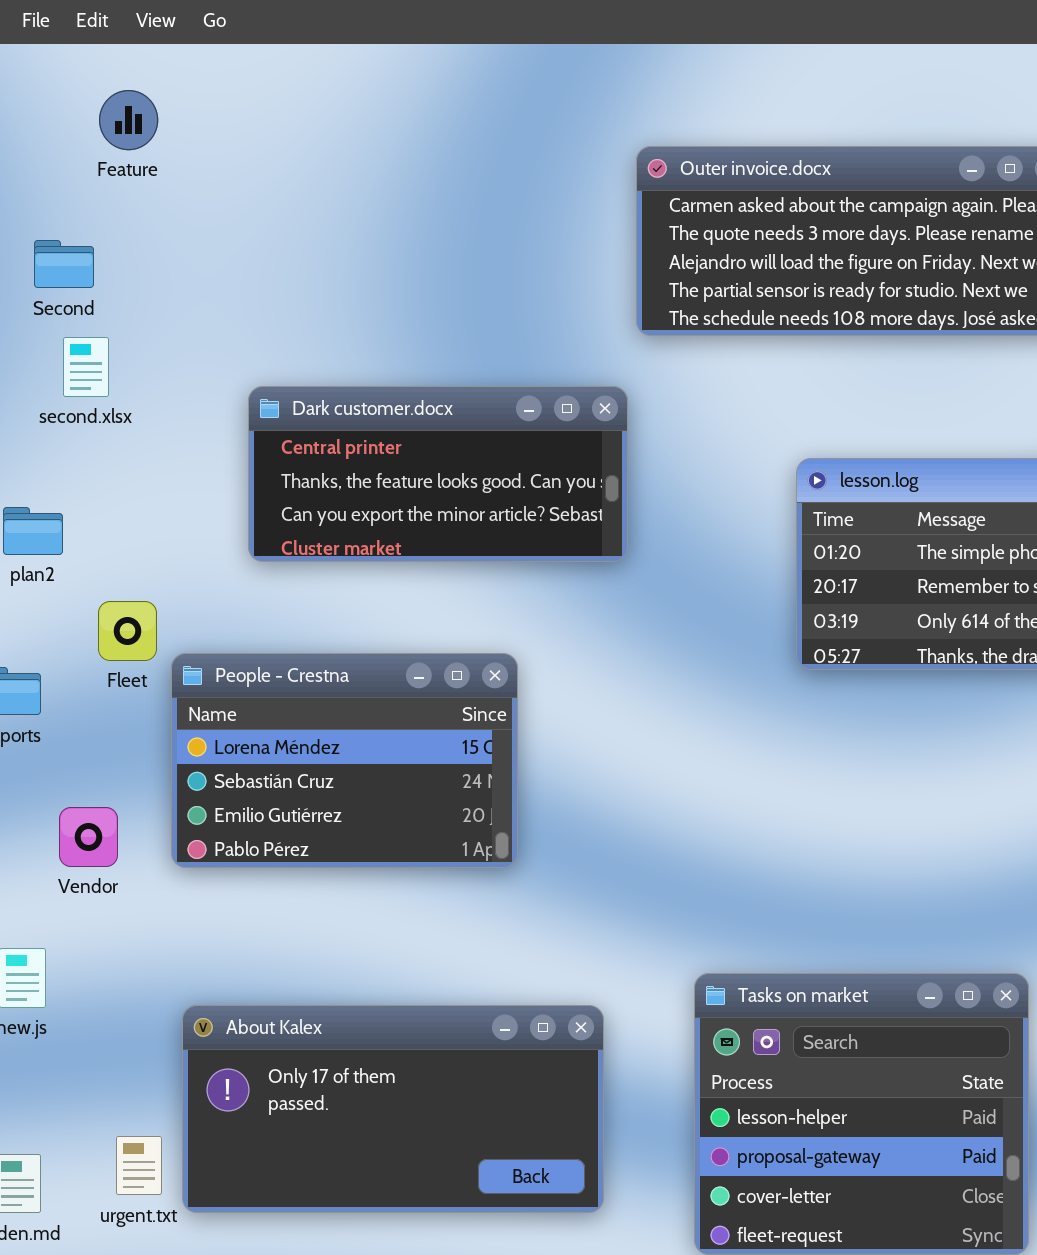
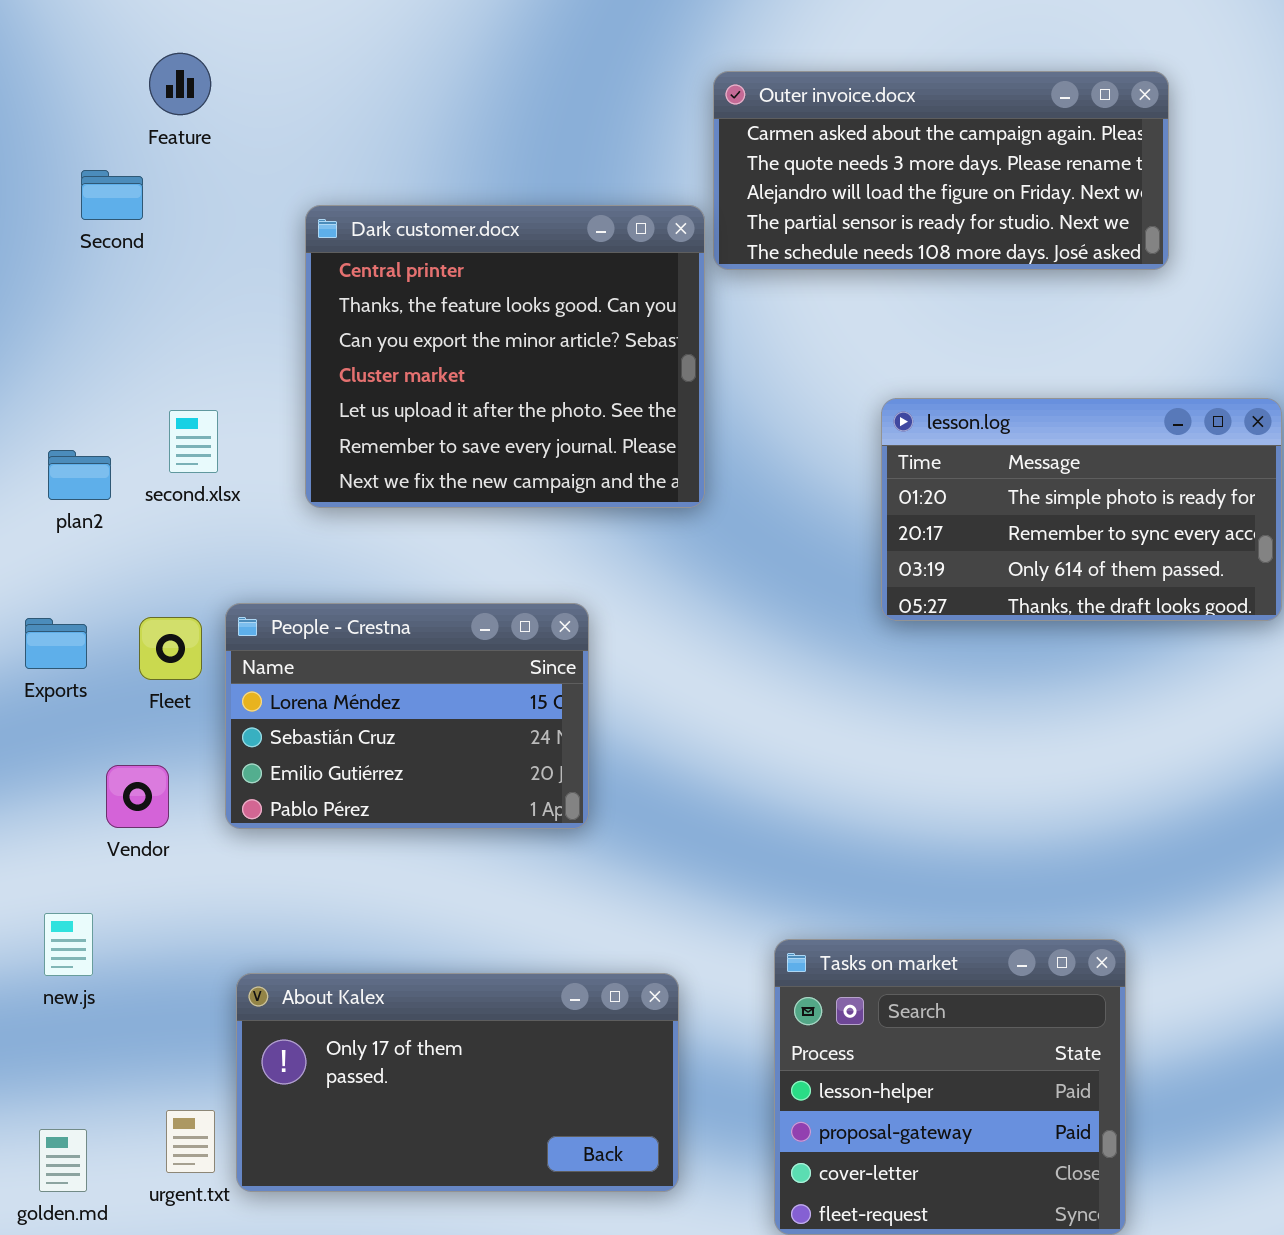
Feature: [99,90,158,150] -> [149,53,211,115], moved
second.xlsx: [63,337,109,397] -> [169,410,218,473], moved
Dark customer.docx: [248,386,628,562] -> [305,205,705,508], resized
Fleet: [98,601,157,661] -> [139,617,202,680], moved

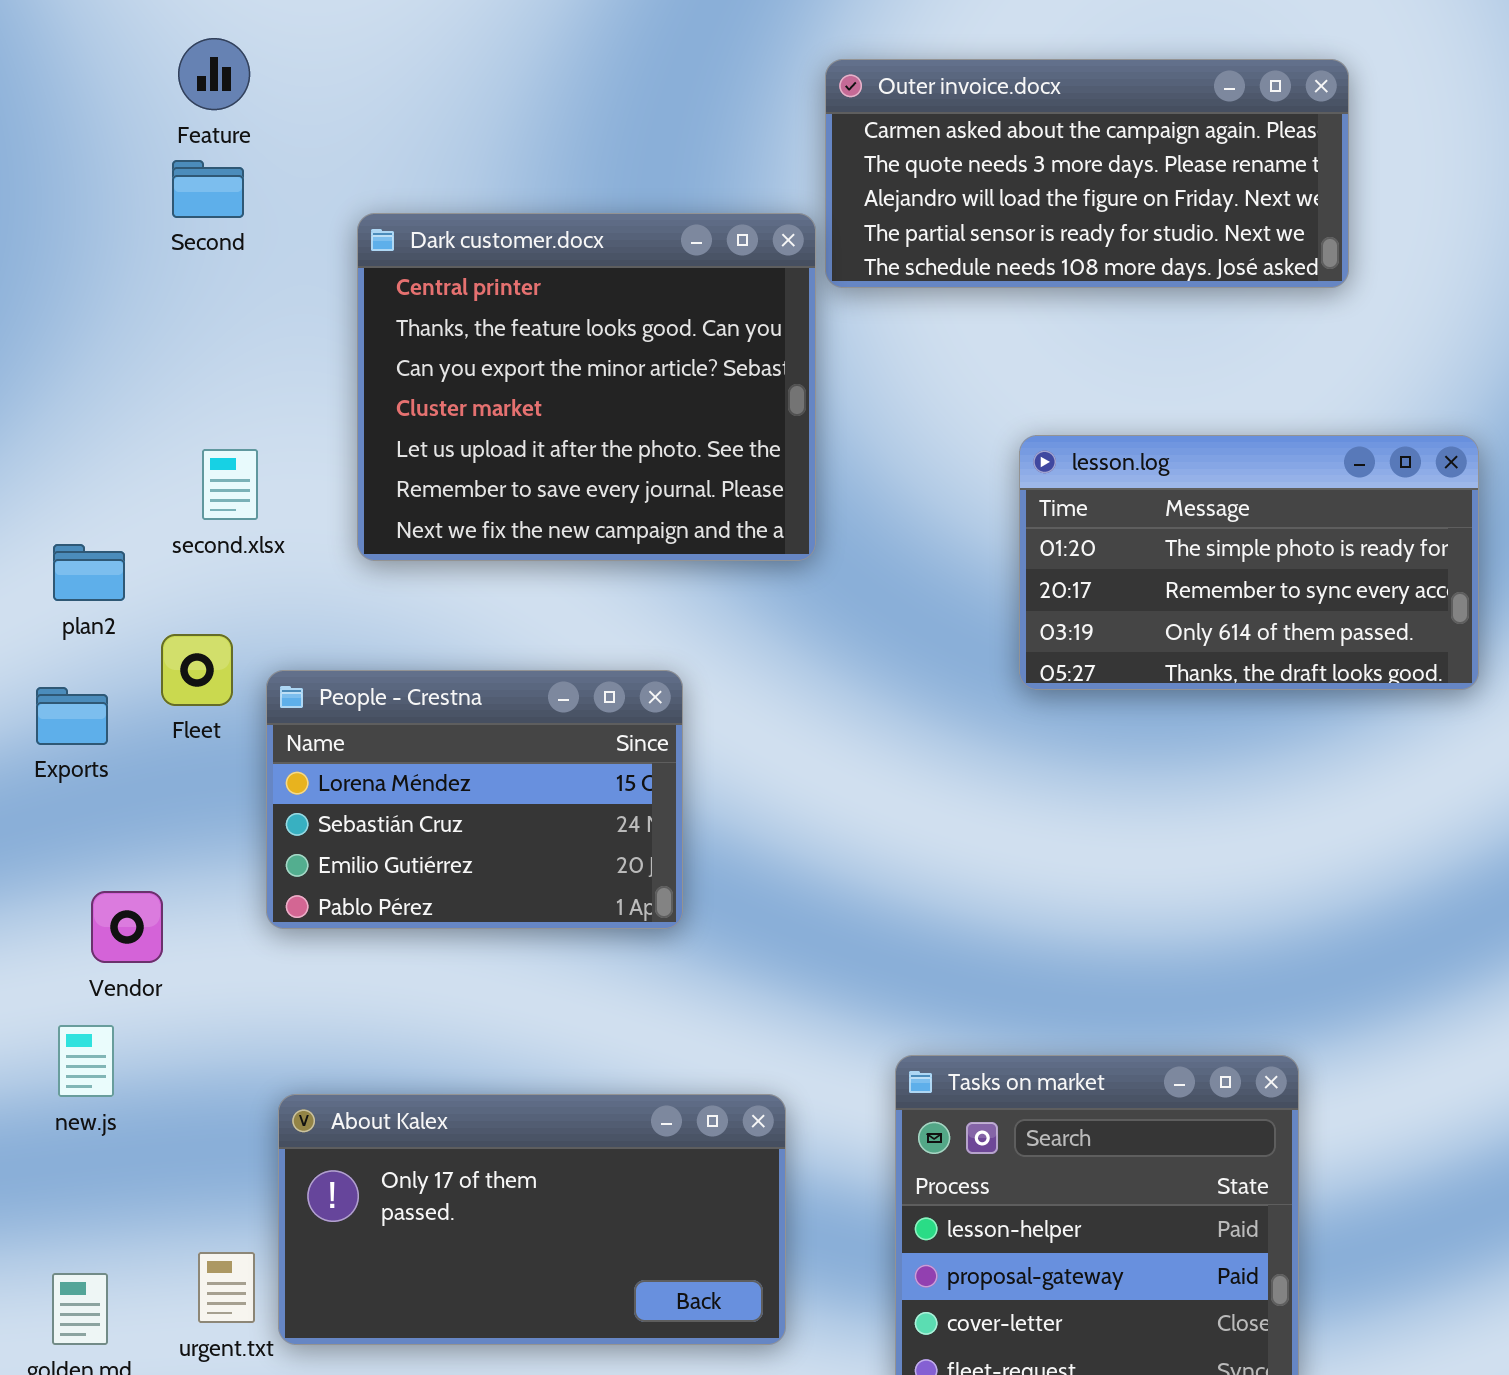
Second: [81,170,143,220] -> [172,160,244,218], moved
plan2: [48,450,111,500] -> [53,544,125,601], moved
Fleet: [139,617,202,680] -> [161,634,233,706], moved
Vendor: [106,765,169,828] -> [91,891,163,963], moved

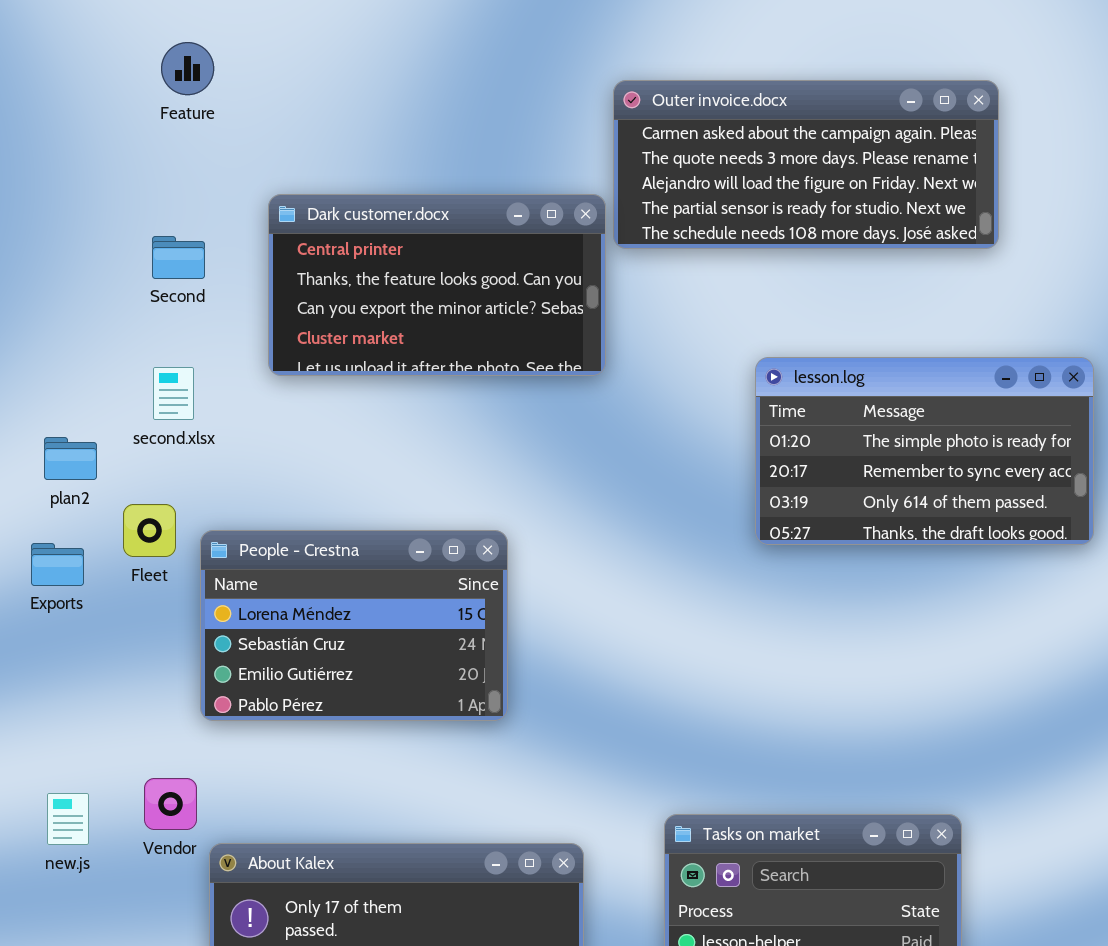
Feature: [178,38,250,110] -> [161,42,214,95], moved
Second: [172,160,244,218] -> [152,236,205,279], moved
Dark customer.docx: [357,213,816,561] -> [268,194,606,376], resized
Vendor: [91,891,163,963] -> [144,778,197,830], moved

